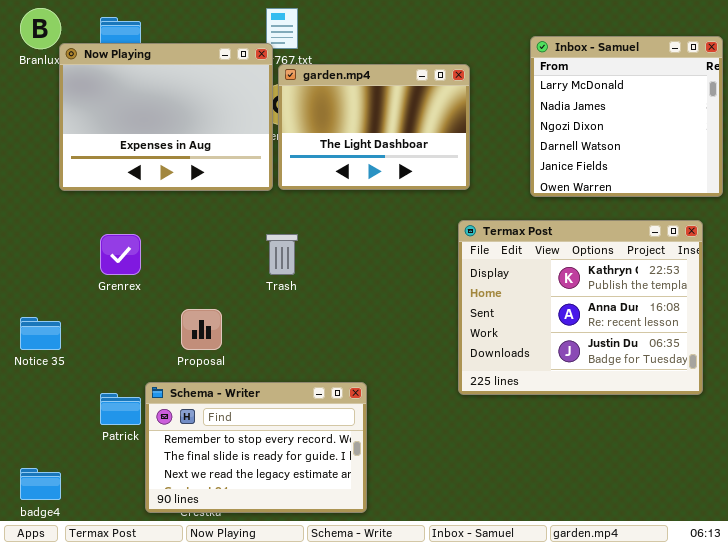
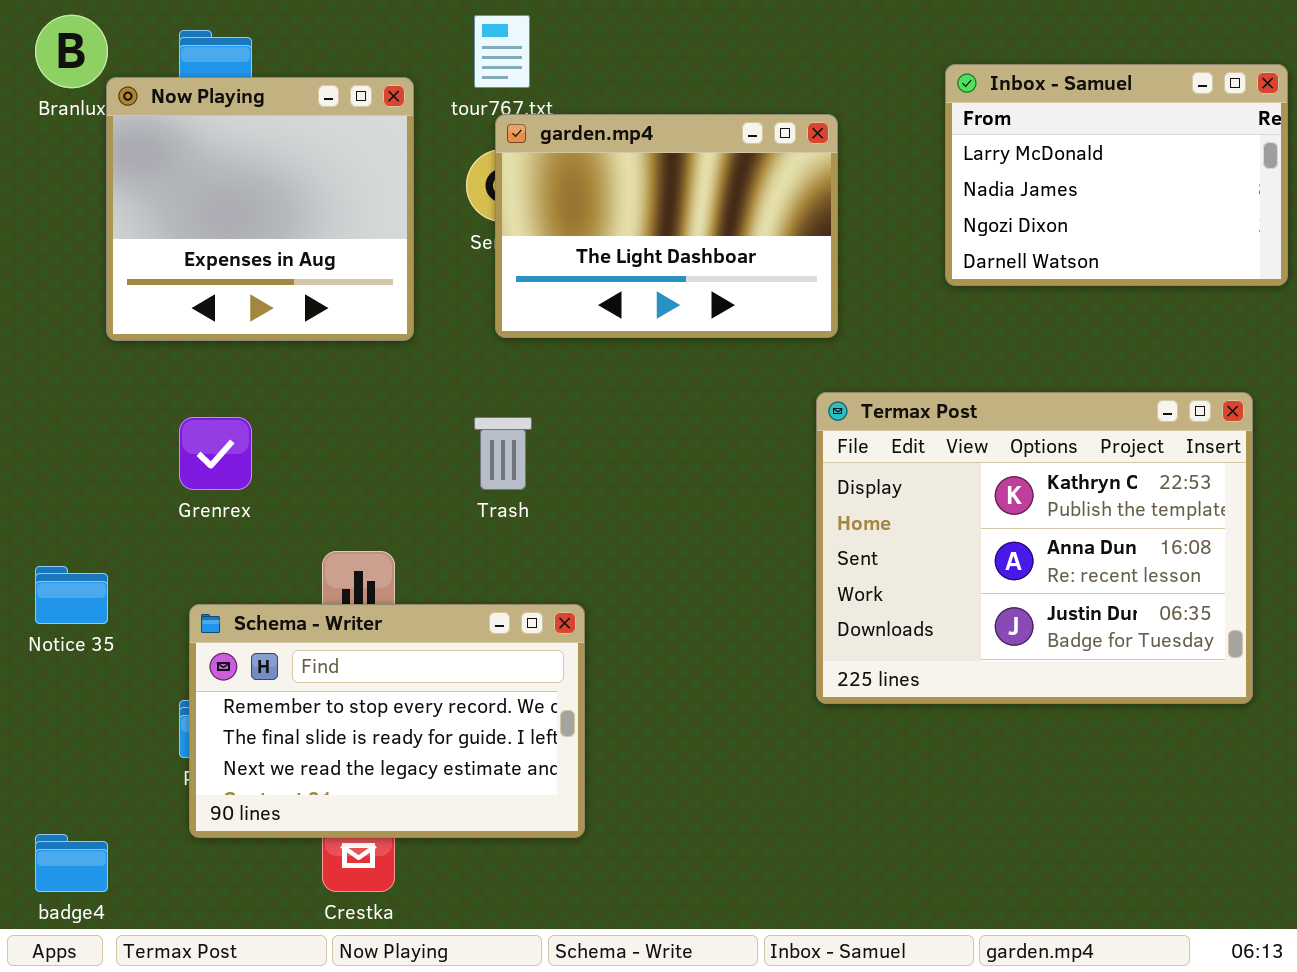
Inbox - Samuel: [530,36,723,197] -> [945,64,1288,286], resized
Now Playing: [59,43,273,191] -> [106,77,414,341], resized
Schema - Writer: [145,382,367,513] -> [189,604,585,838], moved

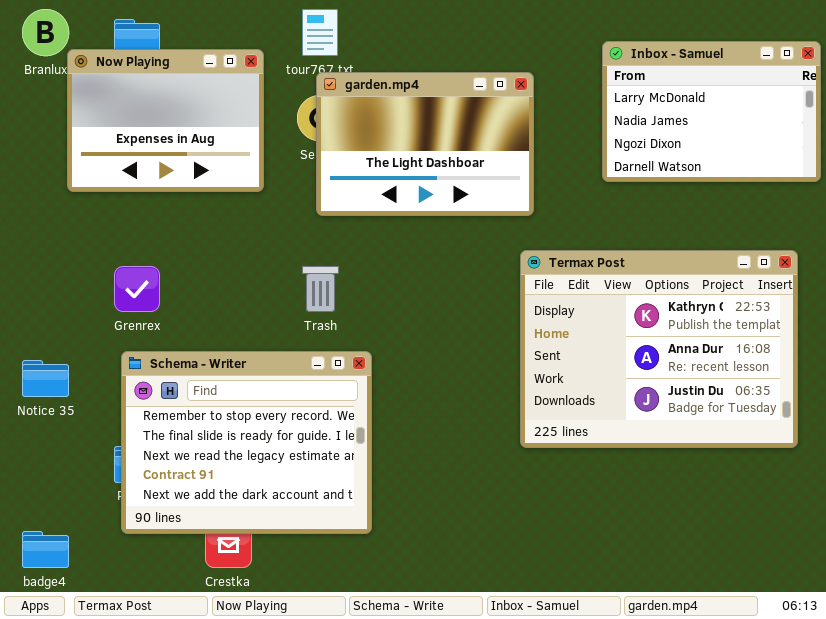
Now Playing: [106,77,414,341] -> [67,49,264,192], resized
Schema - Writer: [189,604,585,838] -> [121,351,372,534], resized

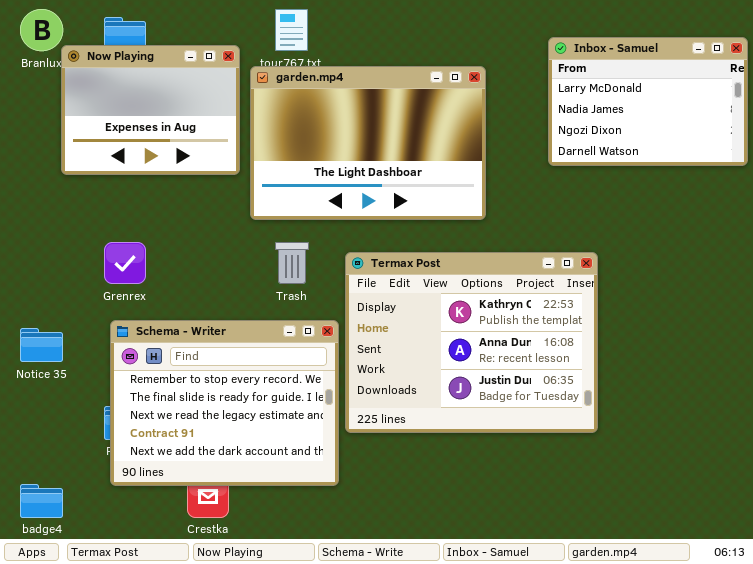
garden.mp4: [316,72,534,216] -> [250,66,486,220], resized
Termax Post: [520,250,798,448] -> [345,252,598,433], moved

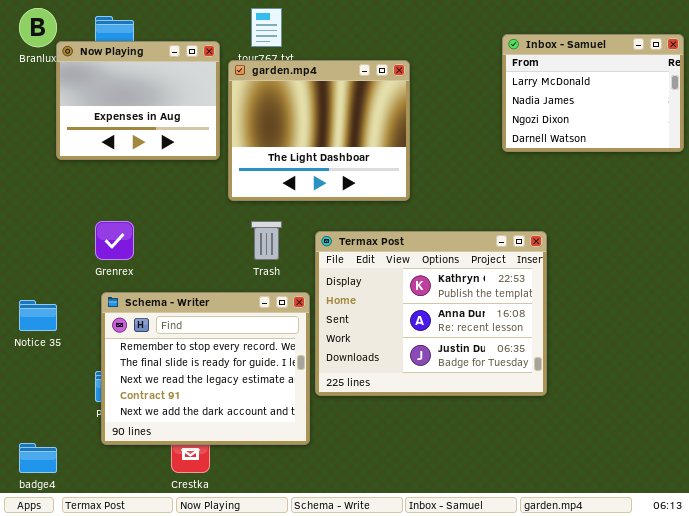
garden.mp4: [250,66,486,220] -> [228,60,410,201], resized

